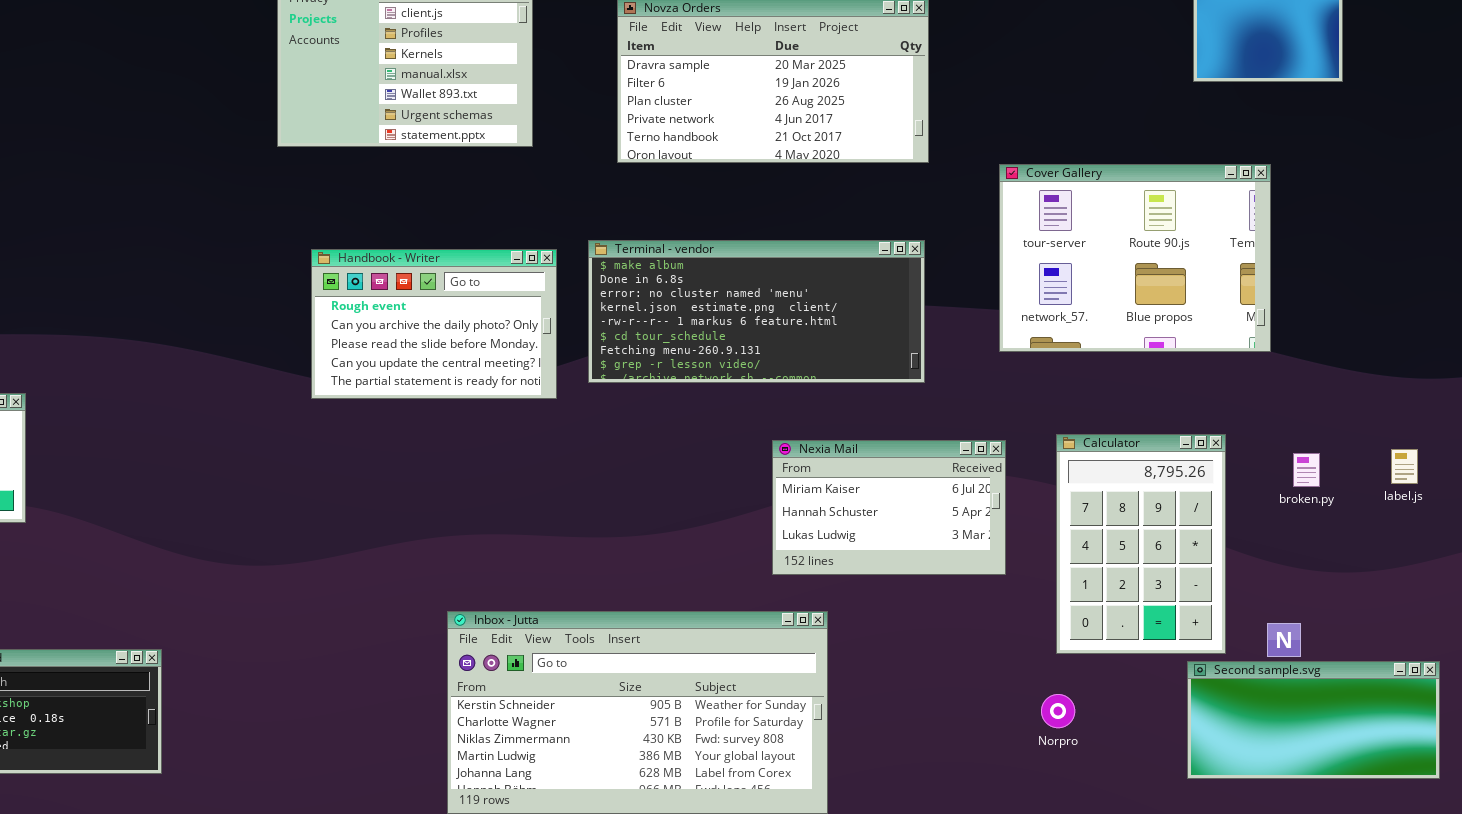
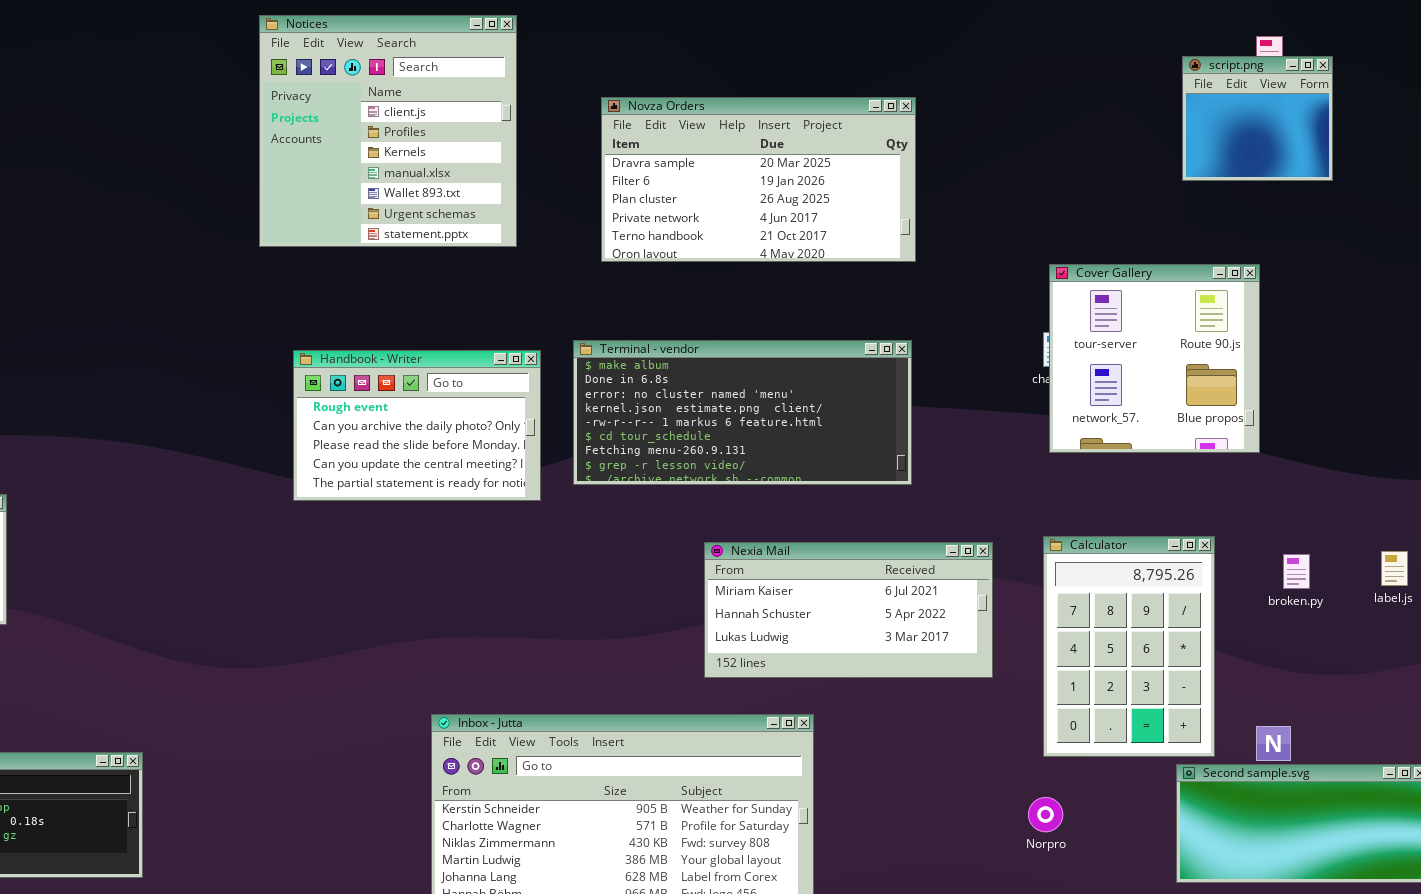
Cover Gallery: [999,164,1271,352] -> [1049,264,1260,453], resized
Nexia Mail: [772,440,1006,575] -> [704,542,993,678], resized

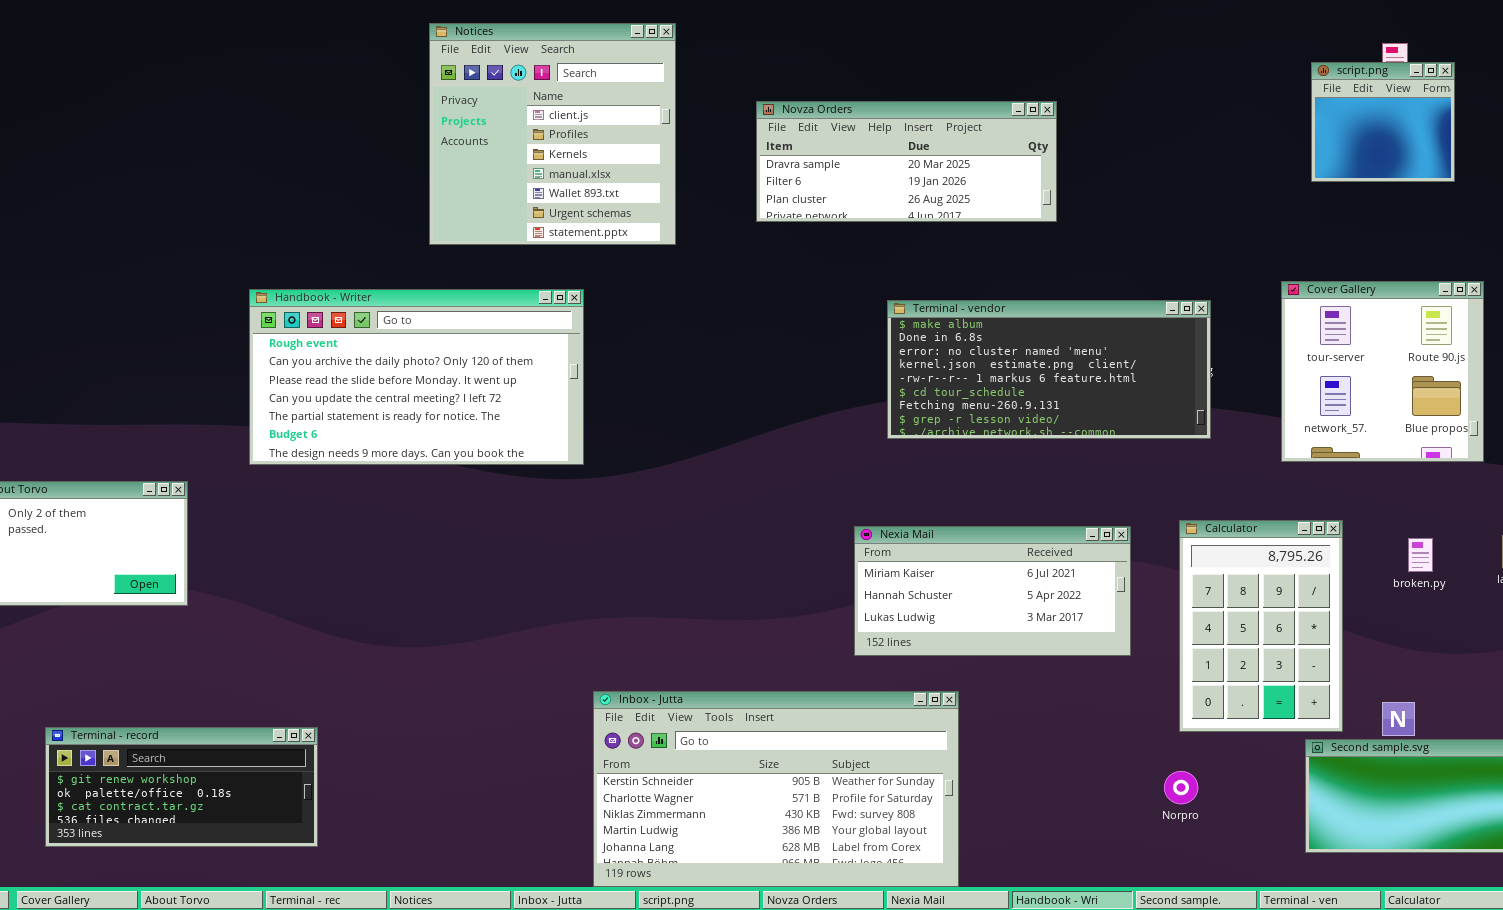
Novza Orders: [601,97,916,262] -> [756,101,1057,222], resized
Cover Gallery: [1049,264,1260,453] -> [1281,281,1484,462], moved
Terminal - vendor: [573,340,912,485] -> [887,300,1211,439], moved
Handbook - Writer: [293,350,541,501] -> [249,289,584,465], moved, resized

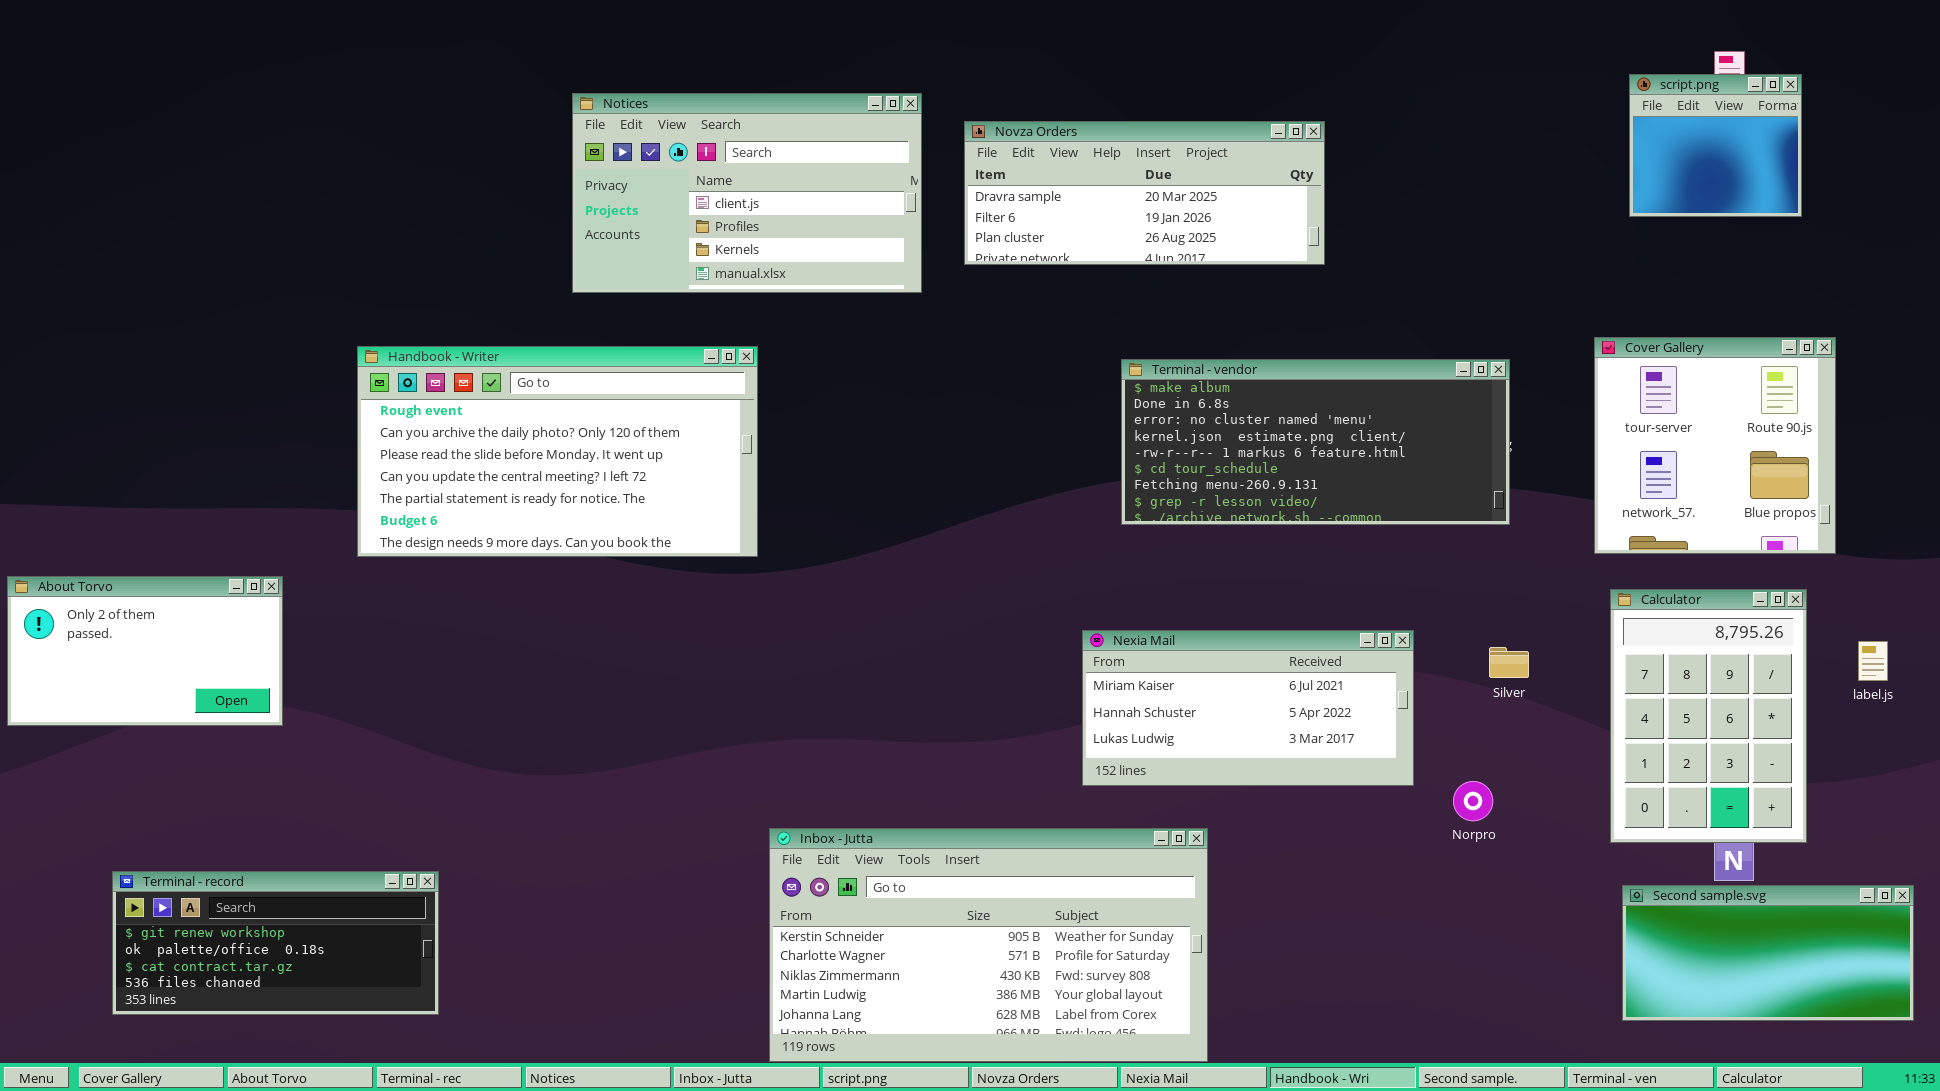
Notices: [429,23,676,245] -> [572,93,922,293], resized
Calculator: [1179,520,1343,732] -> [1610,589,1807,843], moved
Norpro: [1164,771,1198,804] -> [1453,781,1493,821], moved

